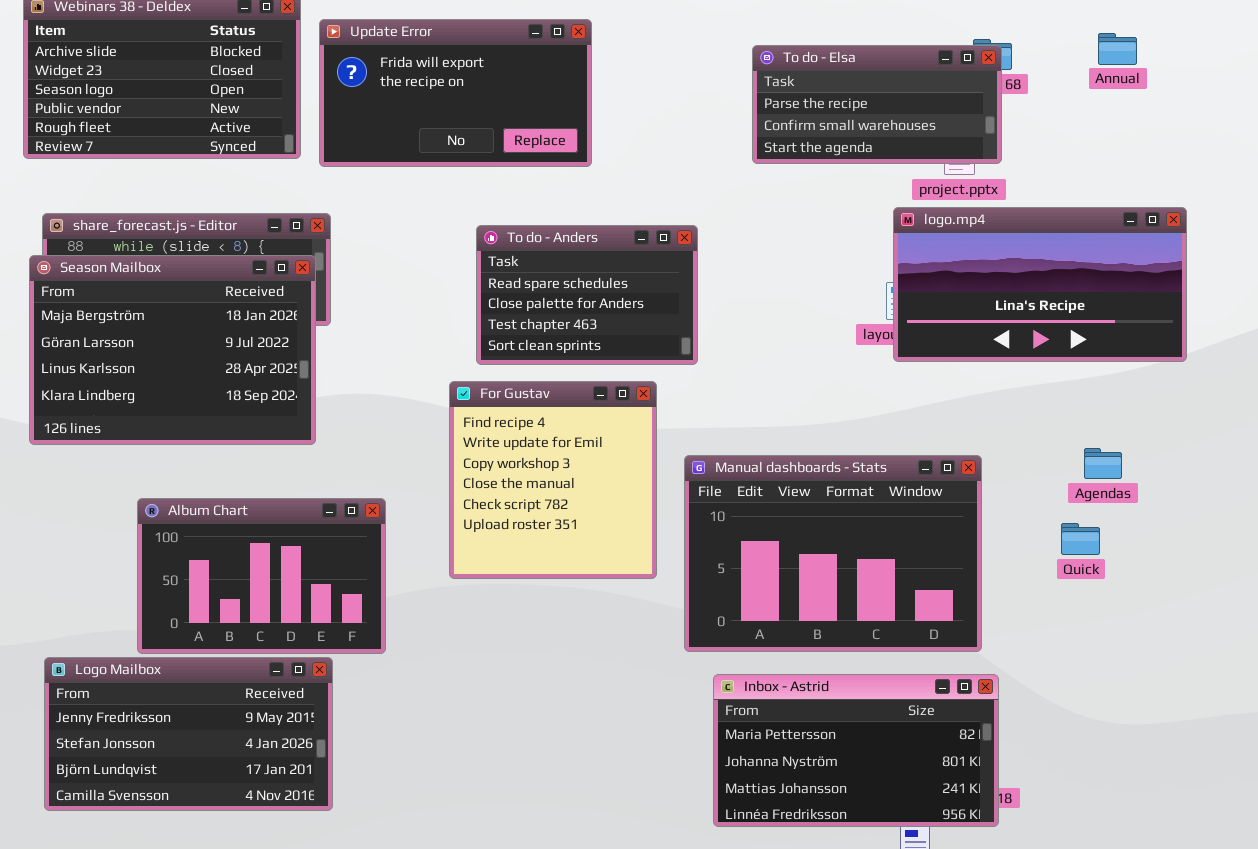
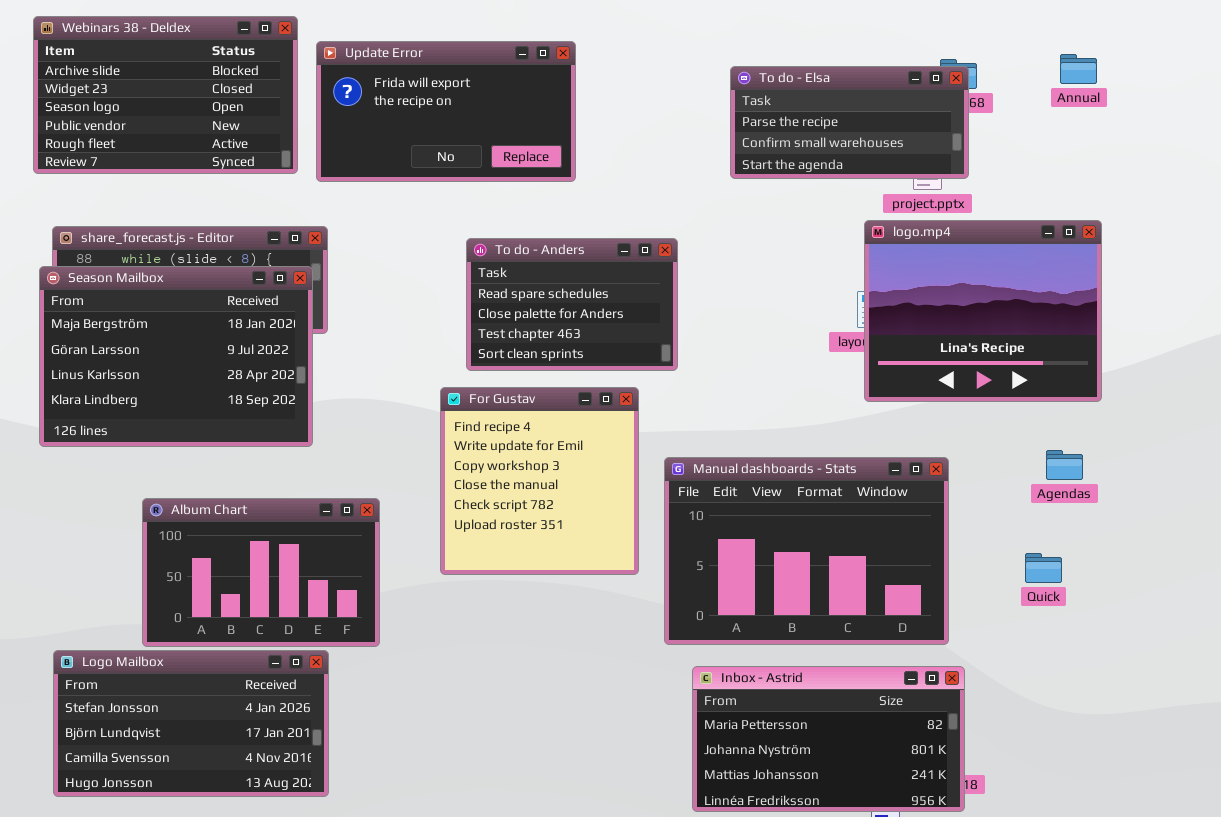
logo.mp4: [893,207,1187,362] -> [864,220,1102,402], resized
Quick: [1061,523,1100,555] -> [1025,553,1062,583], moved
Logo Mailbox: [44,657,333,811] -> [53,650,329,797], scrolled down 1 row

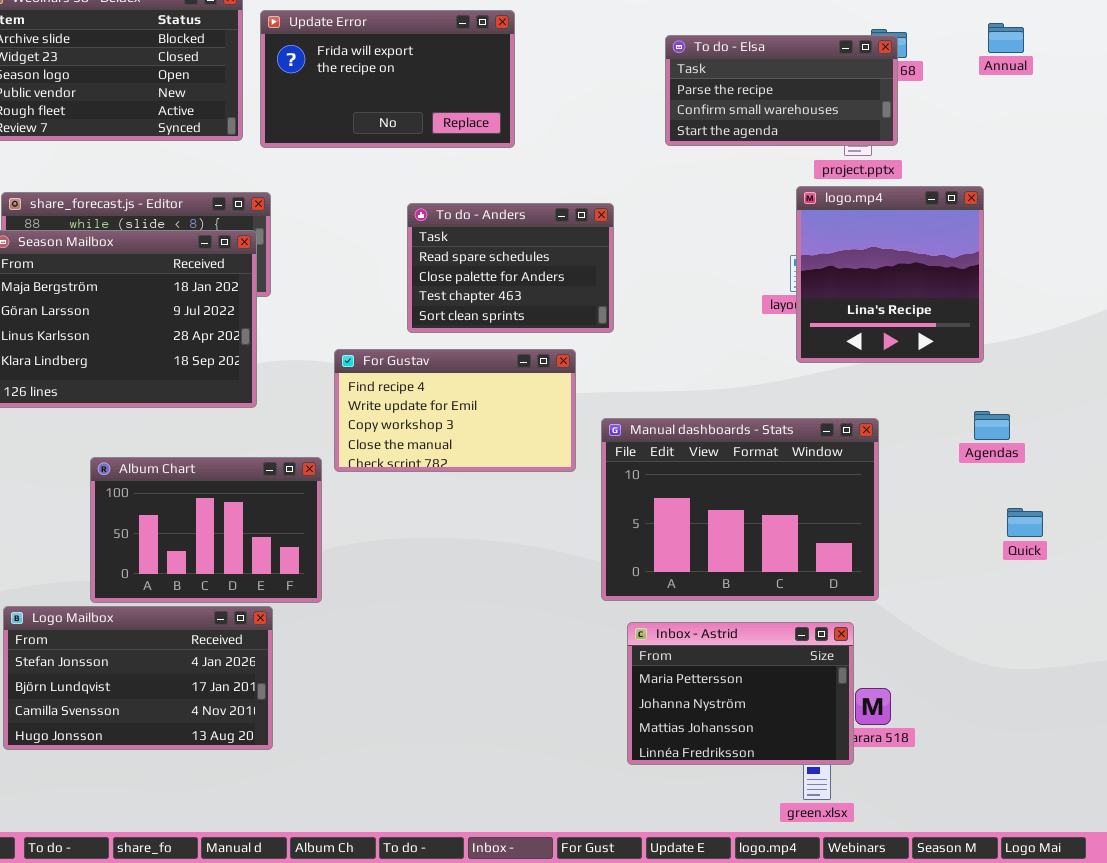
logo.mp4: [864,220,1102,402] -> [796,186,984,363], resized
For Gustav: [440,387,639,575] -> [334,349,576,472], resized
Quick: [1025,553,1062,583] -> [1007,508,1043,537], moved
Inbox - Astrid: [692,666,965,812] -> [627,622,854,765], resized

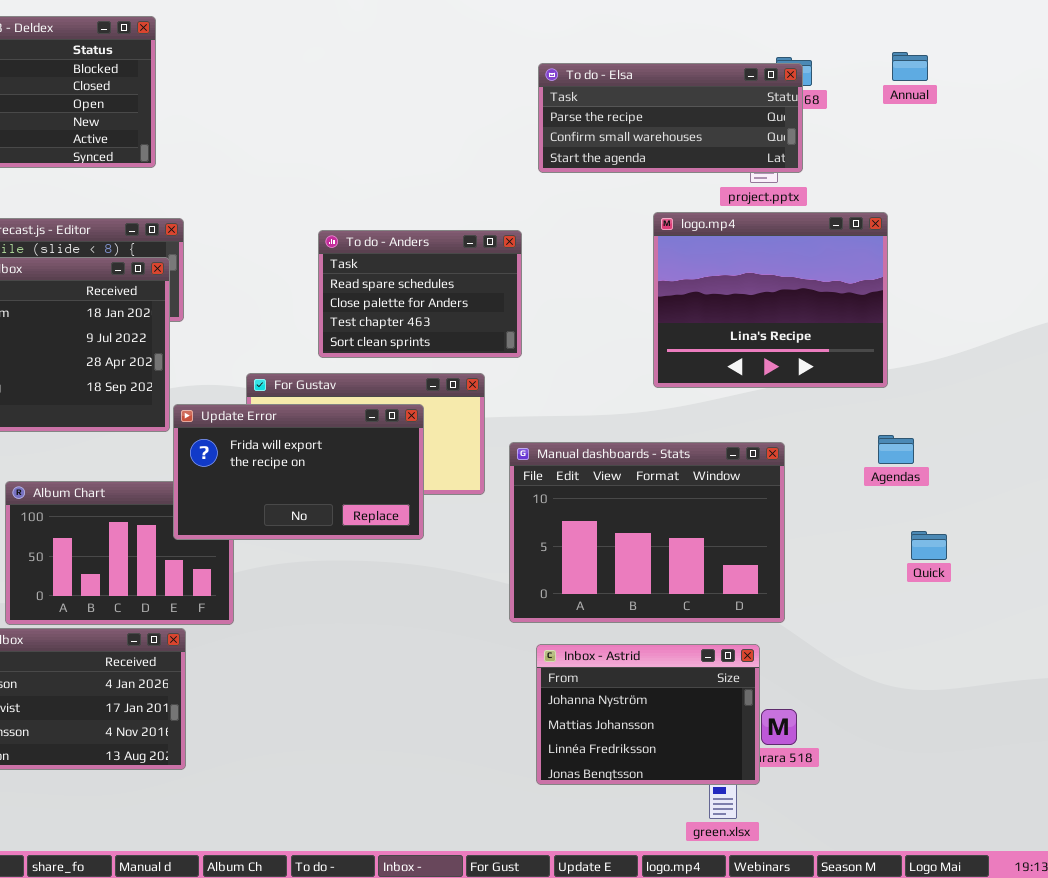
Update Error: [260,10,515,148] -> [173,404,424,540], moved
To do - Elsa: [665,35,898,146] -> [538,63,803,173], resized
logo.mp4: [796,186,984,363] -> [653,212,888,388], resized
Inbox - Astrid: [627,622,854,765] -> [536,644,760,785], scrolled down 1 row

